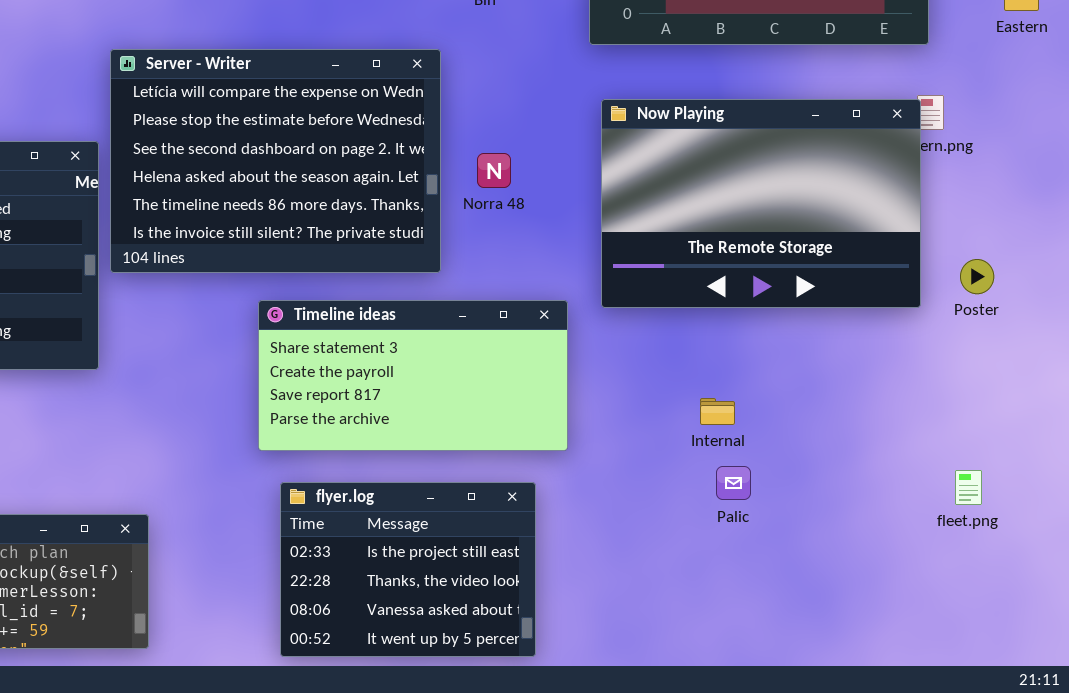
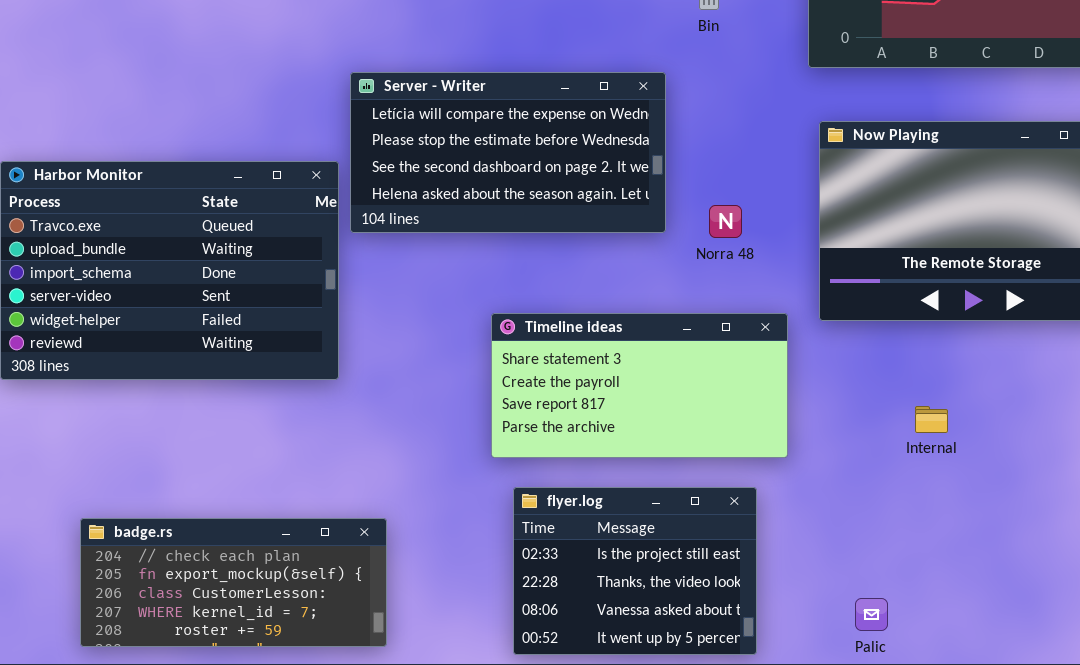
Server - Writer: [110,49,441,273] -> [350,72,666,233], resized
Norra 48: [477,153,511,188] -> [709,205,742,238], moved
Palic: [716,466,751,500] -> [855,598,888,631], moved

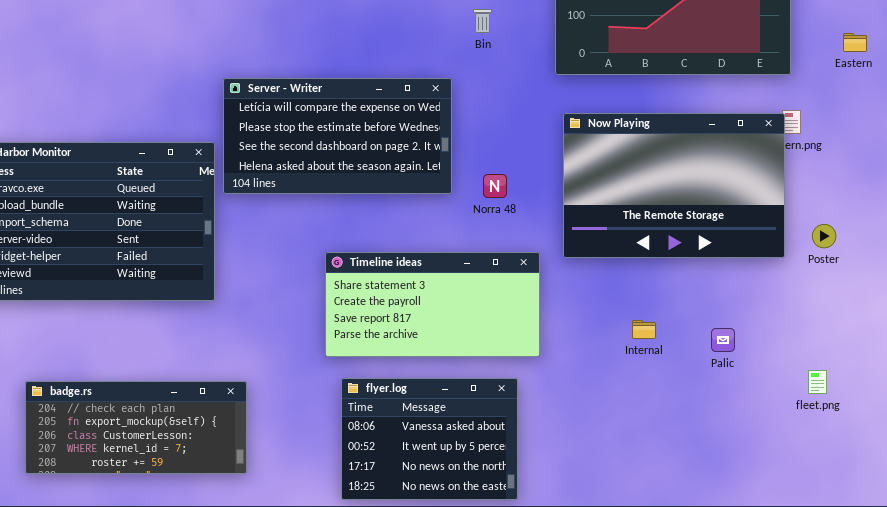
flyer.log: [513,487,757,655] -> [341,378,518,500], scrolled down 2 rows
badge.rs: [80,518,387,647] -> [25,381,247,474], moved
Palic: [855,598,888,631] -> [711,328,735,352], moved

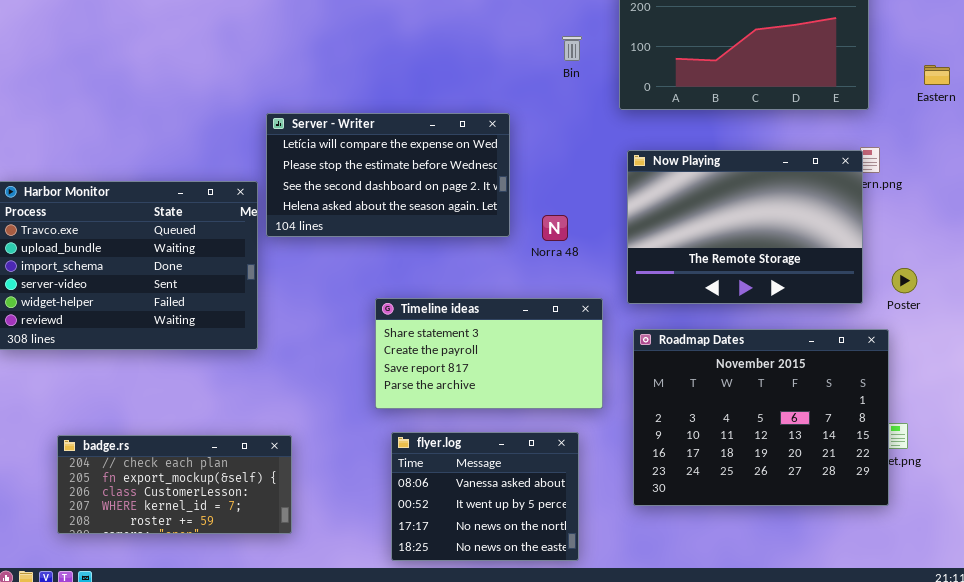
Bin: [473,9,492,33] -> [562,36,582,61], moved
Roadmap Dates: none -> [633,329,889,506], opened

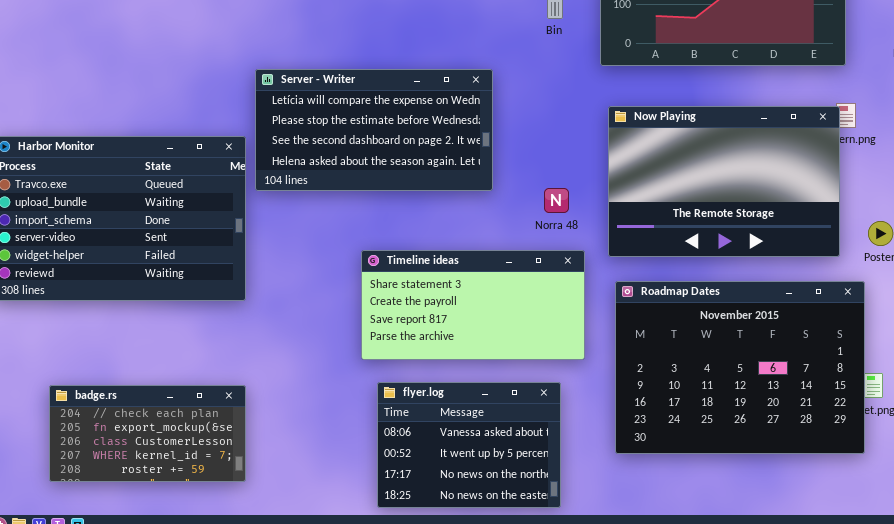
Norra 48: [542,215,568,241] -> [544,188,569,213], moved
badge.rs: [57,435,292,534] -> [49,385,246,482], resized

